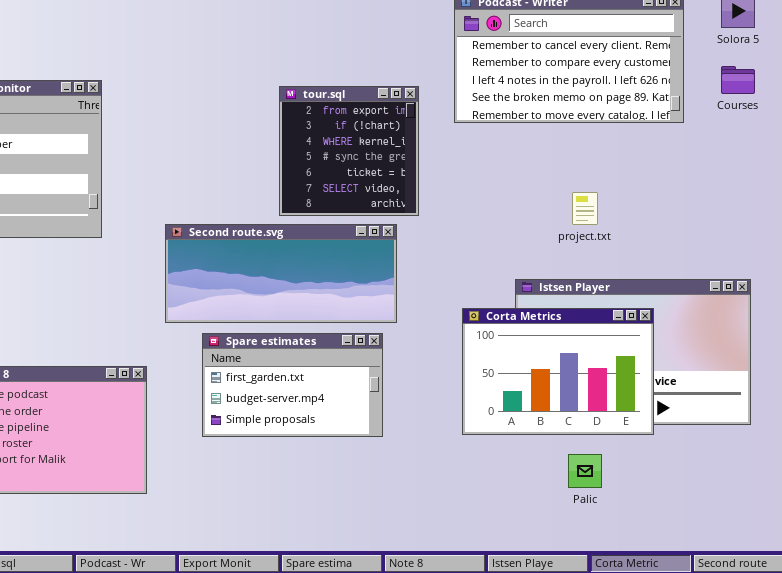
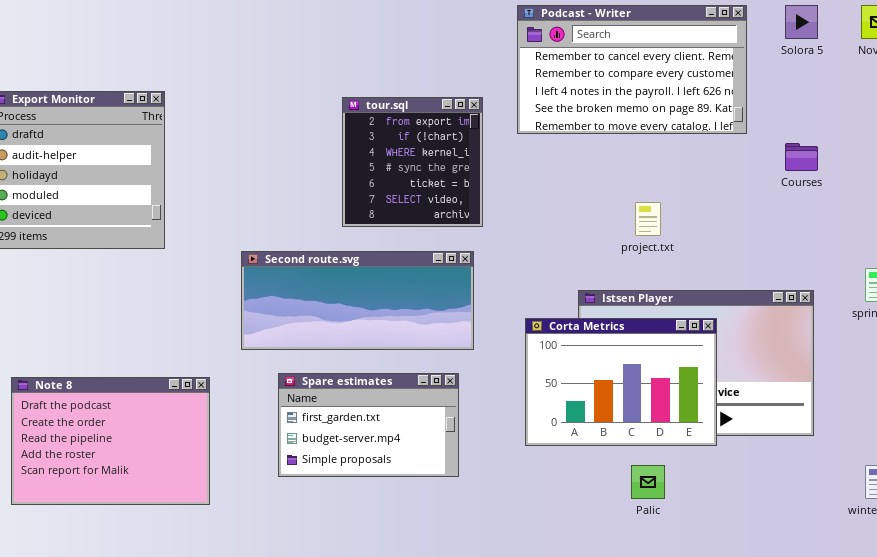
Courses: [721,66,755,94] -> [785,143,818,171], moved
Second route.svg: [165,224,397,323] -> [241,251,474,350], moved
Spare estimates: [202,333,383,437] -> [278,373,459,477], moved

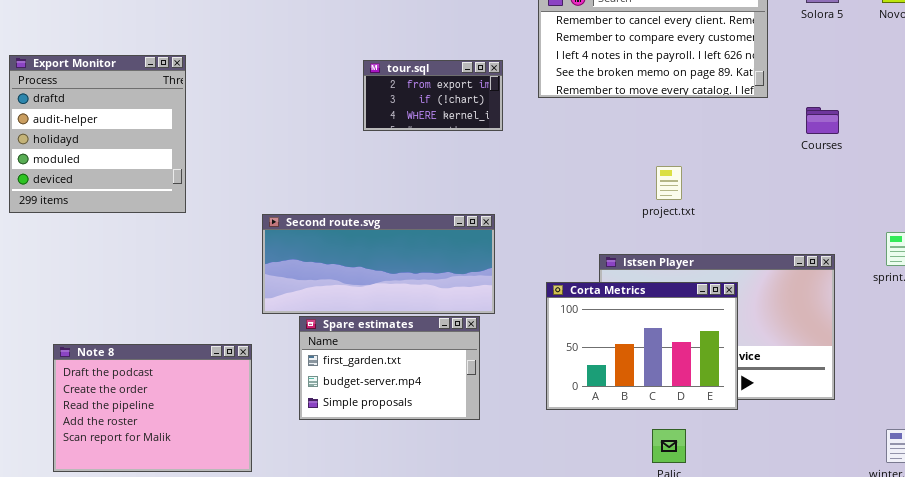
tour.sql: [342,97,483,227] -> [363,60,503,131], resized
Spare estimates: [278,373,459,477] -> [299,316,480,420], moved
Note 8: [11,377,210,505] -> [53,344,252,472], moved

